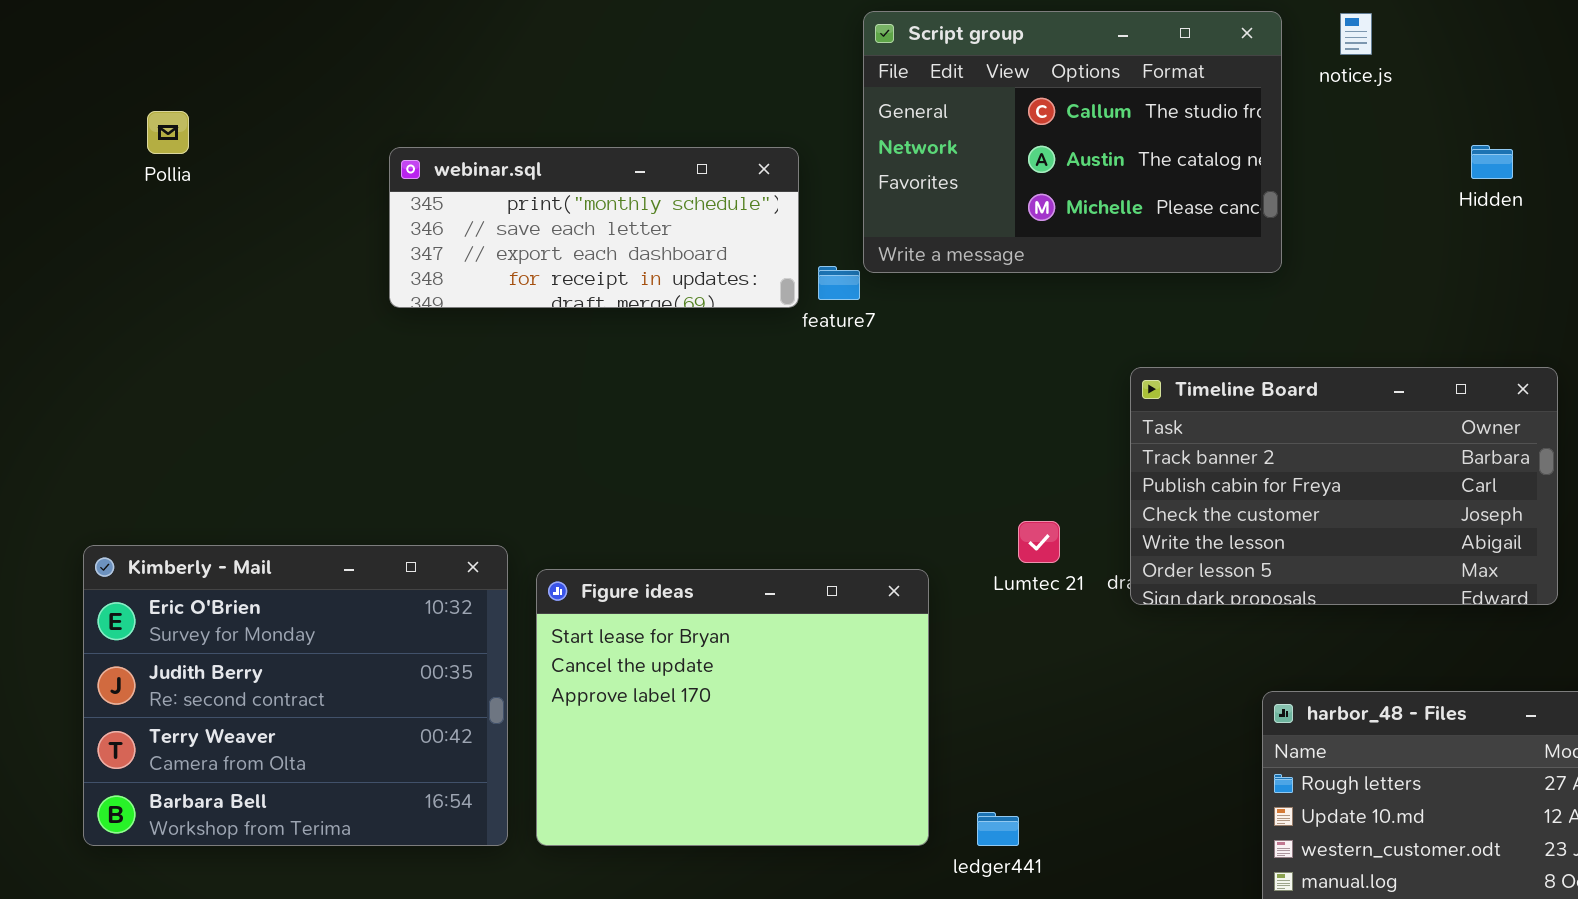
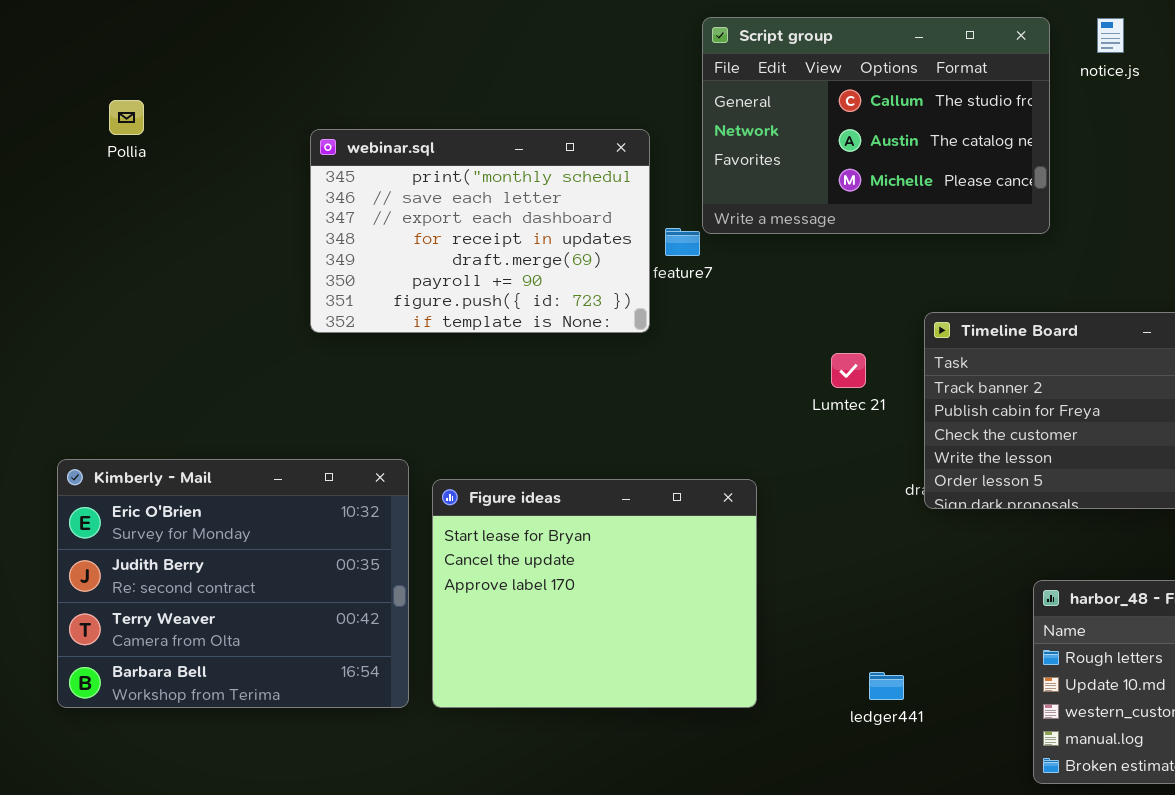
webinar.sql: [389,147,799,308] -> [310,129,650,333], resized
Lumtec 21: [1018,521,1060,563] -> [831,353,866,388], moved
ledger441: [977,812,1019,846] -> [869,672,904,700], moved

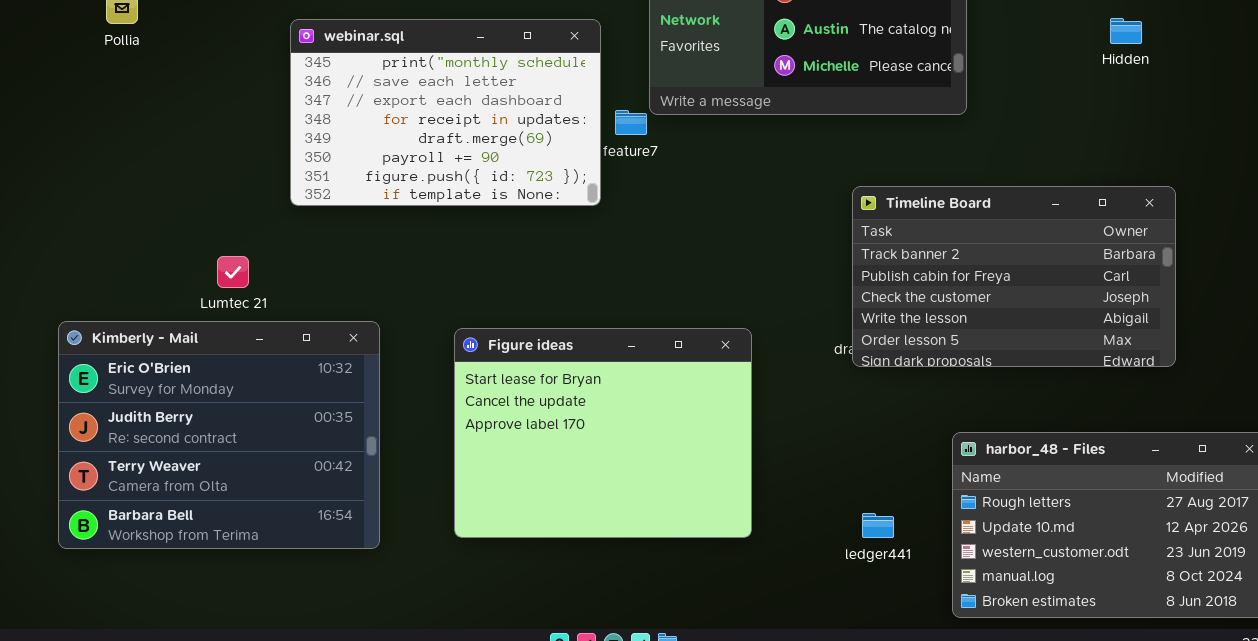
Lumtec 21: [831,353,866,388] -> [217,256,249,288], moved
Figure ideas: [432,479,757,708] -> [454,328,752,538], moved
ledger441: [869,672,904,700] -> [862,513,894,538], moved

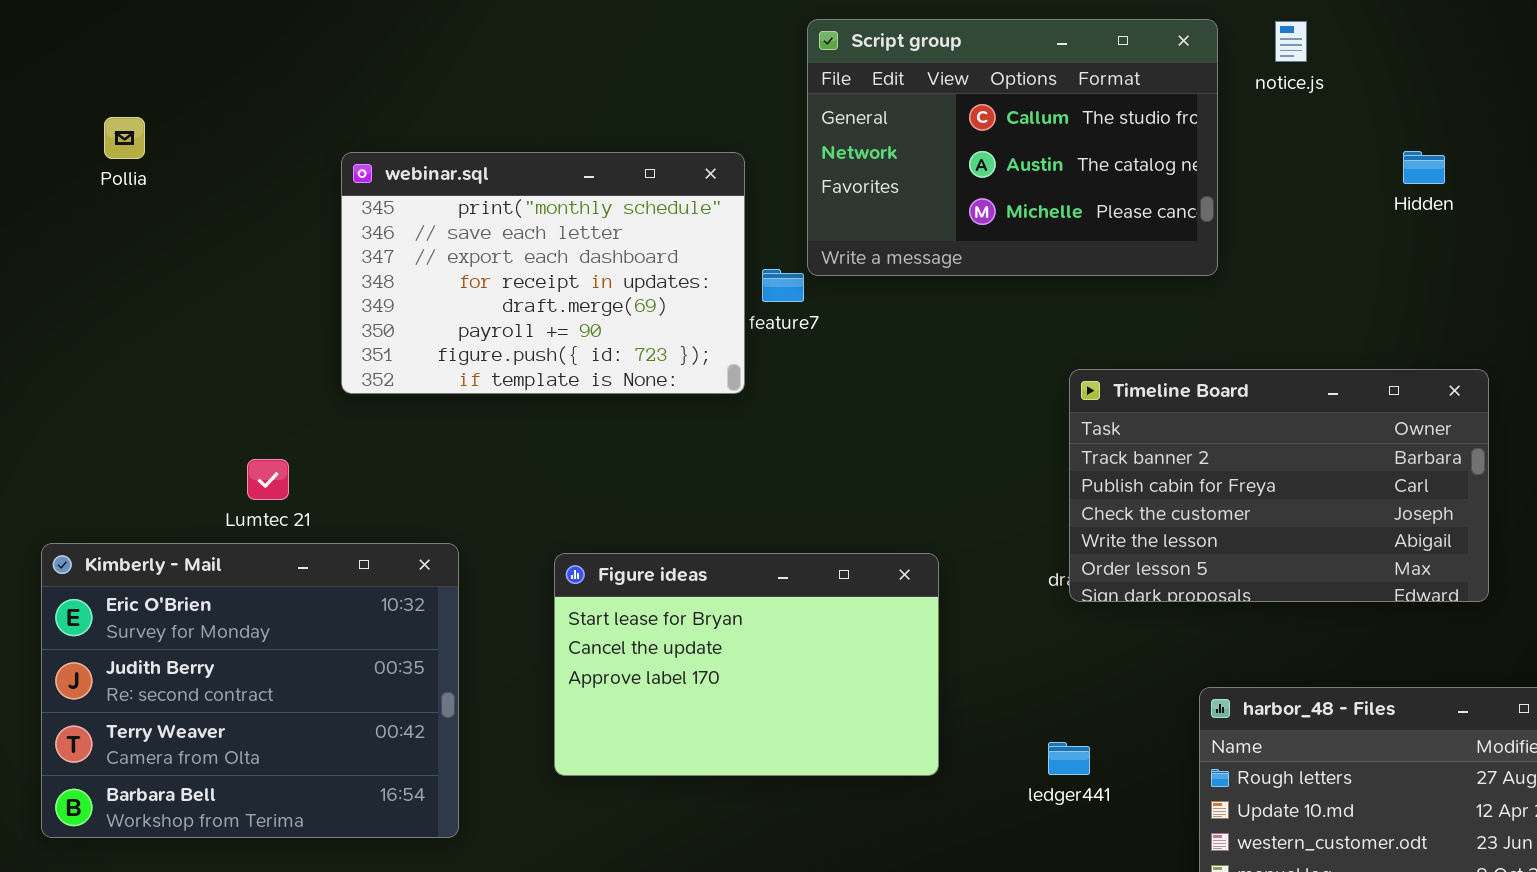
Figure ideas: [454,328,752,538] -> [554,553,939,776], resized
ledger441: [862,513,894,538] -> [1048,742,1090,775], moved

